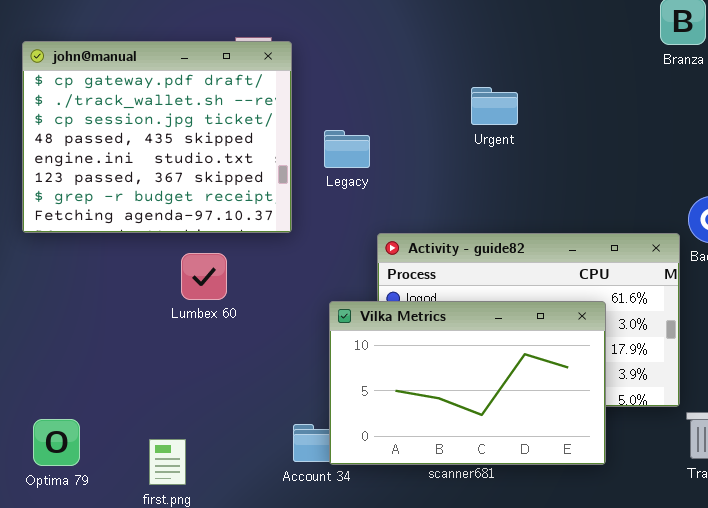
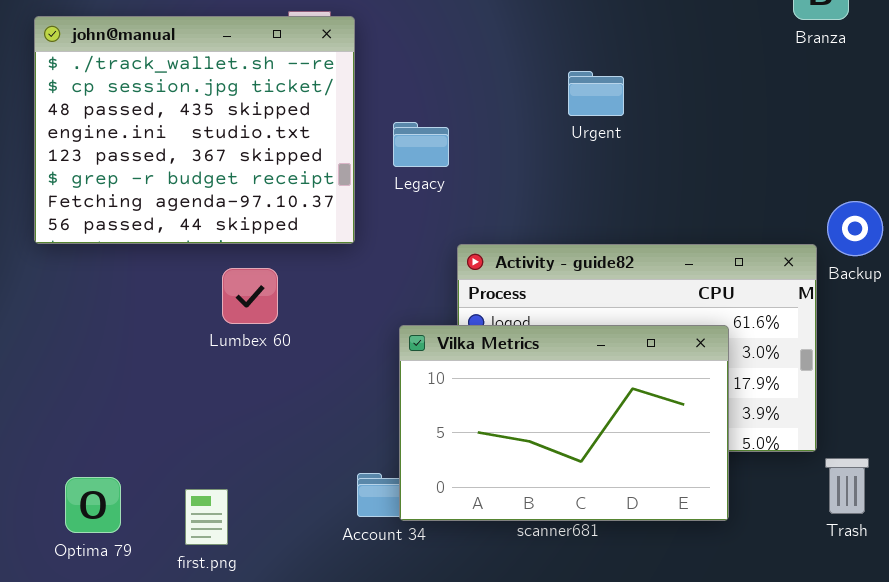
john@manual: [22,41,292,233] -> [34,16,355,244], scrolled down 1 row
Optima 79: [33,419,80,466] -> [65,477,121,533], moved

